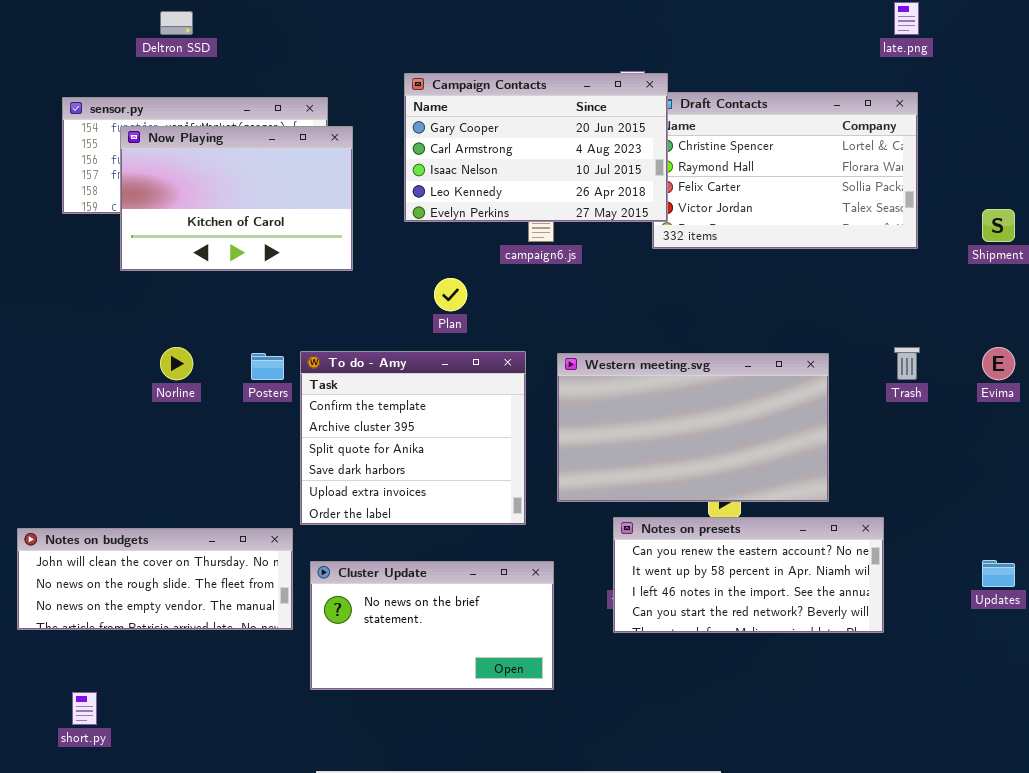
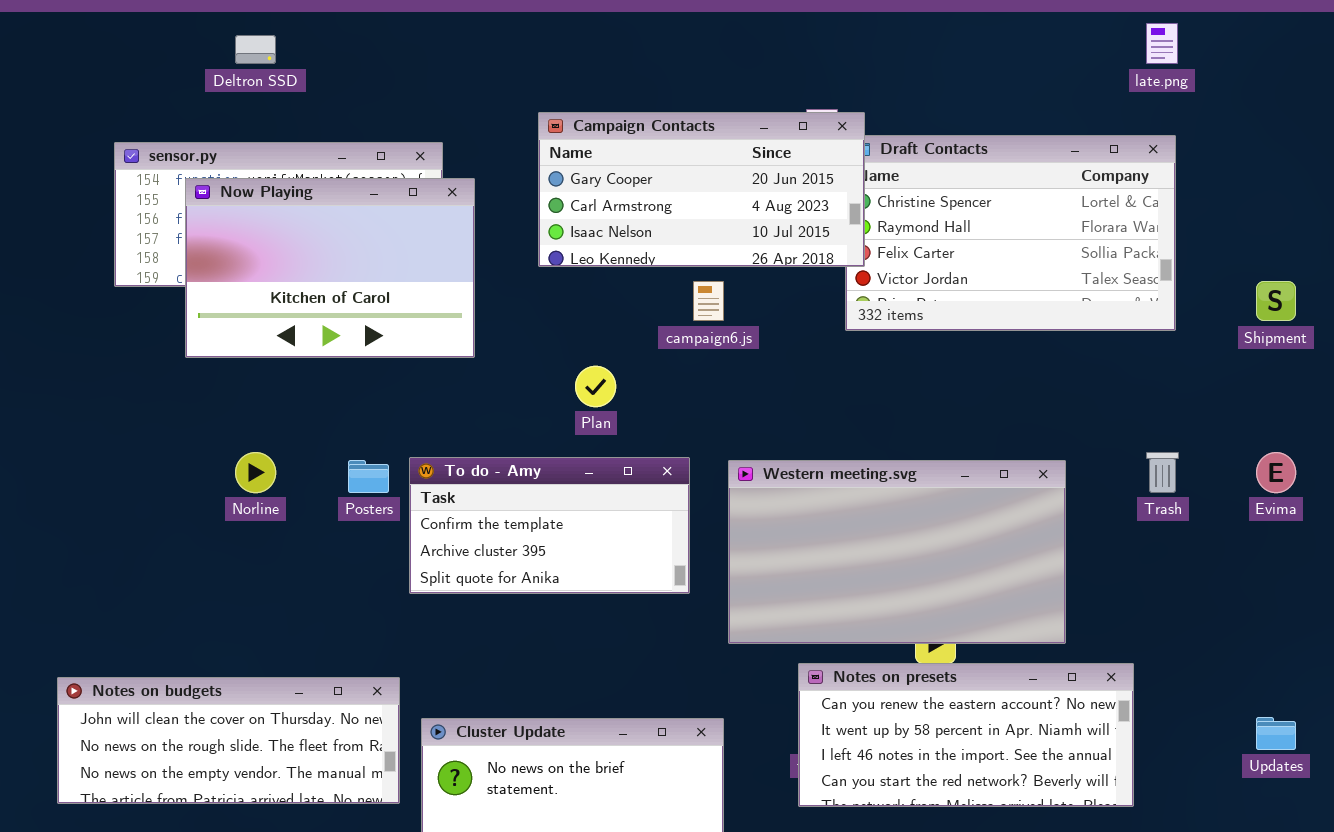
Campaign Contacts: [404,73,668,222] -> [538,112,865,267], resized
To do - Amy: [300,351,526,525] -> [409,457,690,594], resized

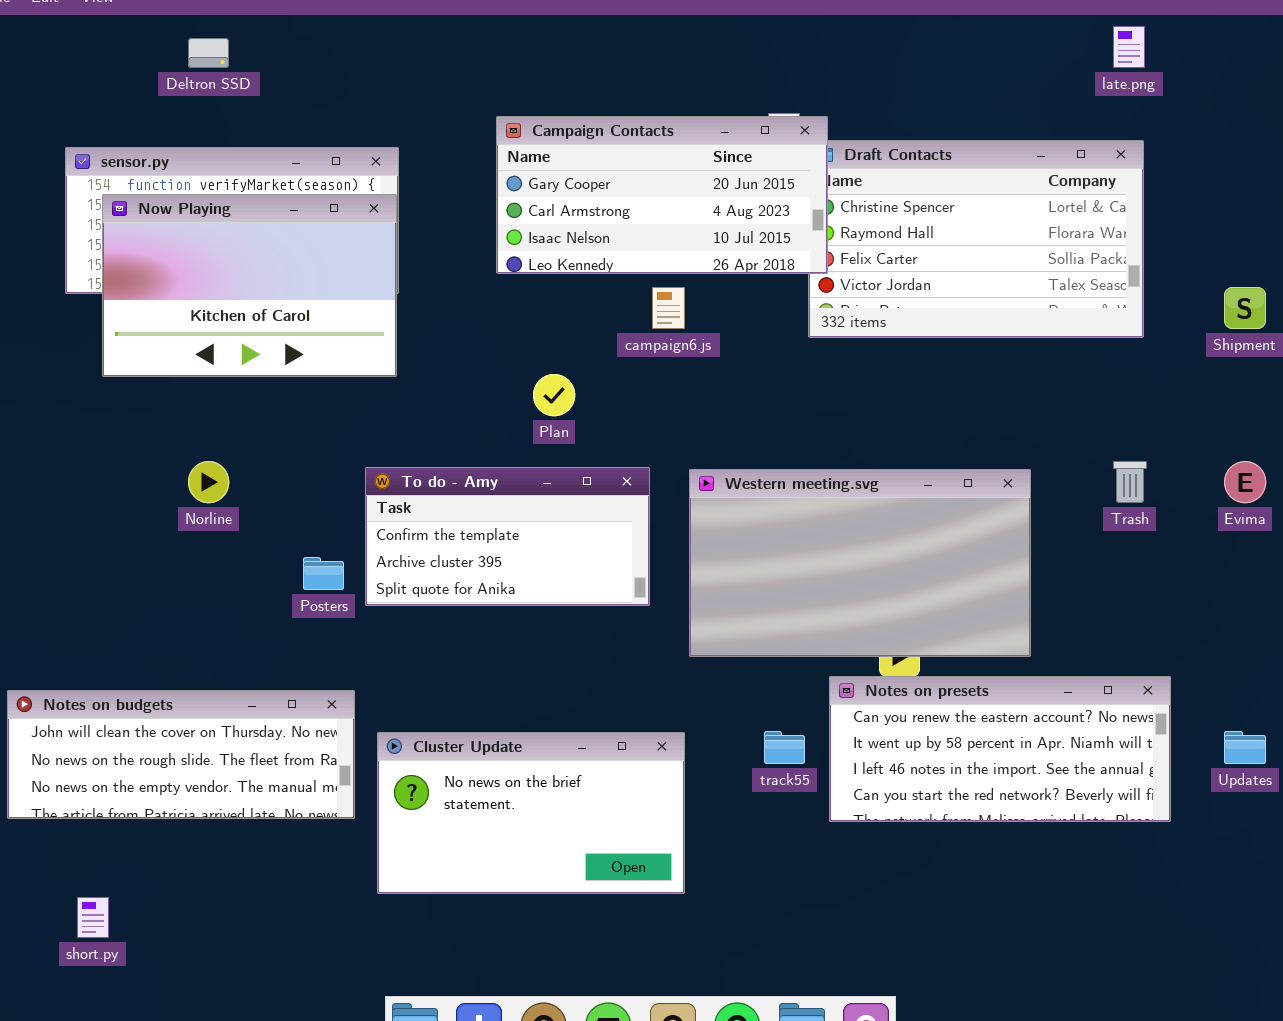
Now Playing: [185,178,475,358] -> [102,194,397,377], moved
Posters: [348,460,389,493] -> [303,557,344,590], moved
Notes on presets: [798,663,1134,807] -> [829,676,1171,822], moved

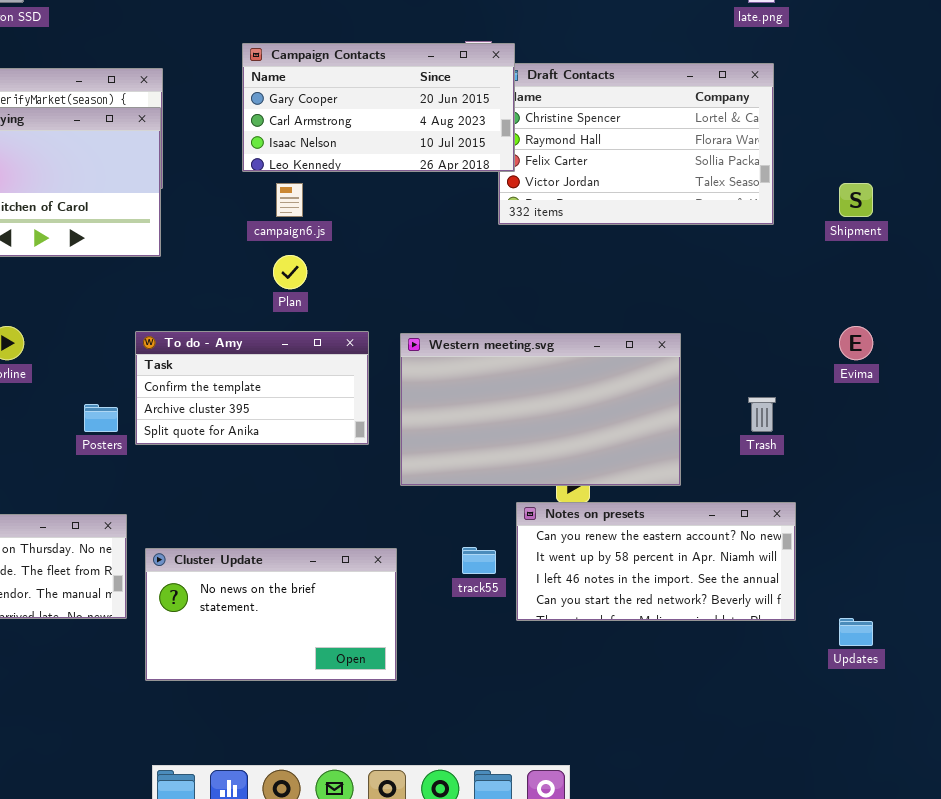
campaign6.js: [652,287,685,329] -> [276,183,303,217], moved
Trash: [1113,461,1147,503] -> [748,397,776,432], moved
Updates: [1224,731,1266,764] -> [839,618,873,646], moved

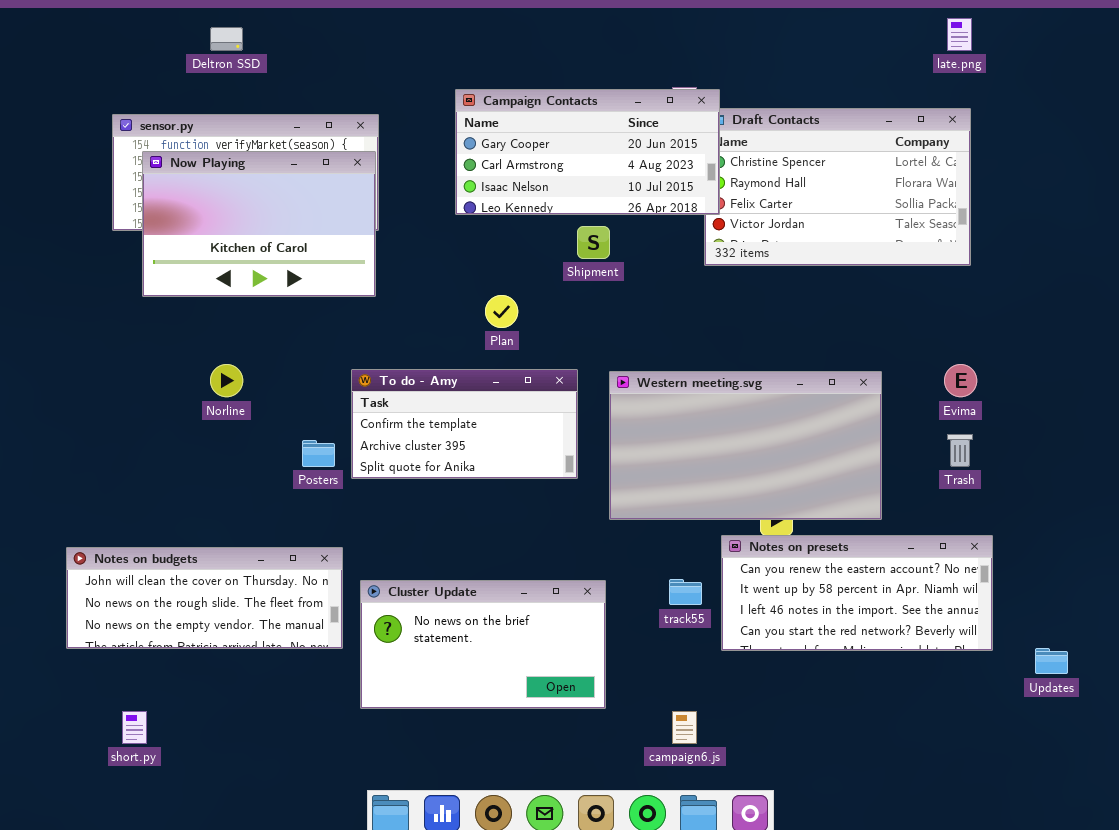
campaign6.js: [276,183,303,217] -> [672,711,697,744], moved
Shipment: [839,183,873,217] -> [577,226,610,259], moved
Evima: [839,326,873,360] -> [944,364,977,397], moved

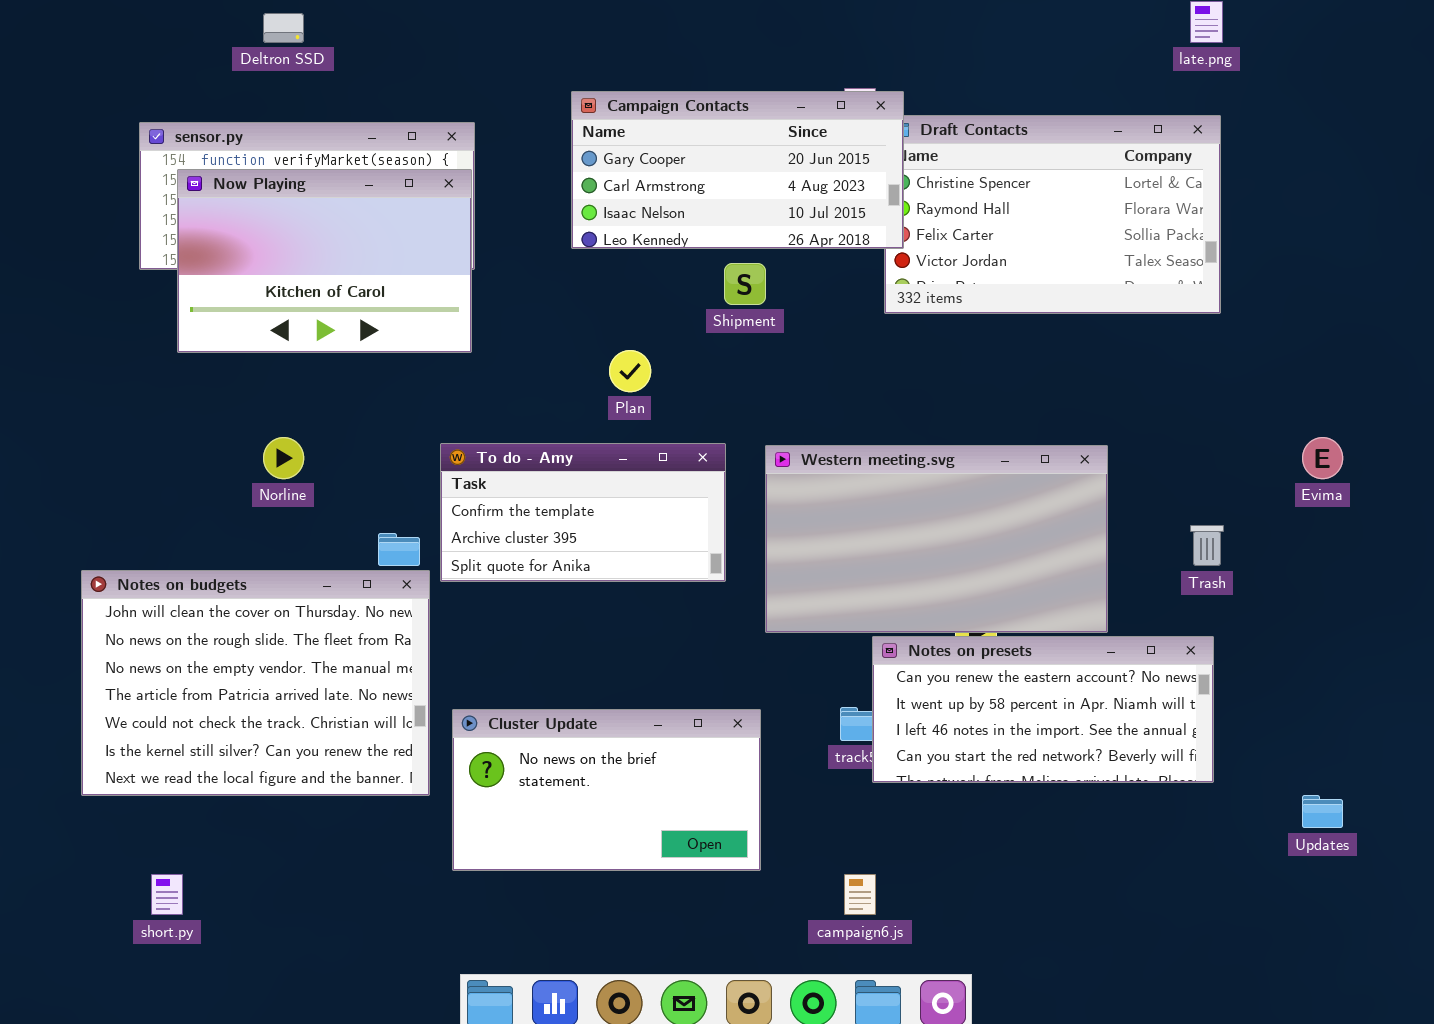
Evima: [944,364,977,397] -> [1302,437,1343,479], moved
Notes on presets: [721,535,993,651] -> [872,636,1214,783], moved
Notes on budgets: [66,547,343,649] -> [81,570,430,796], resized

